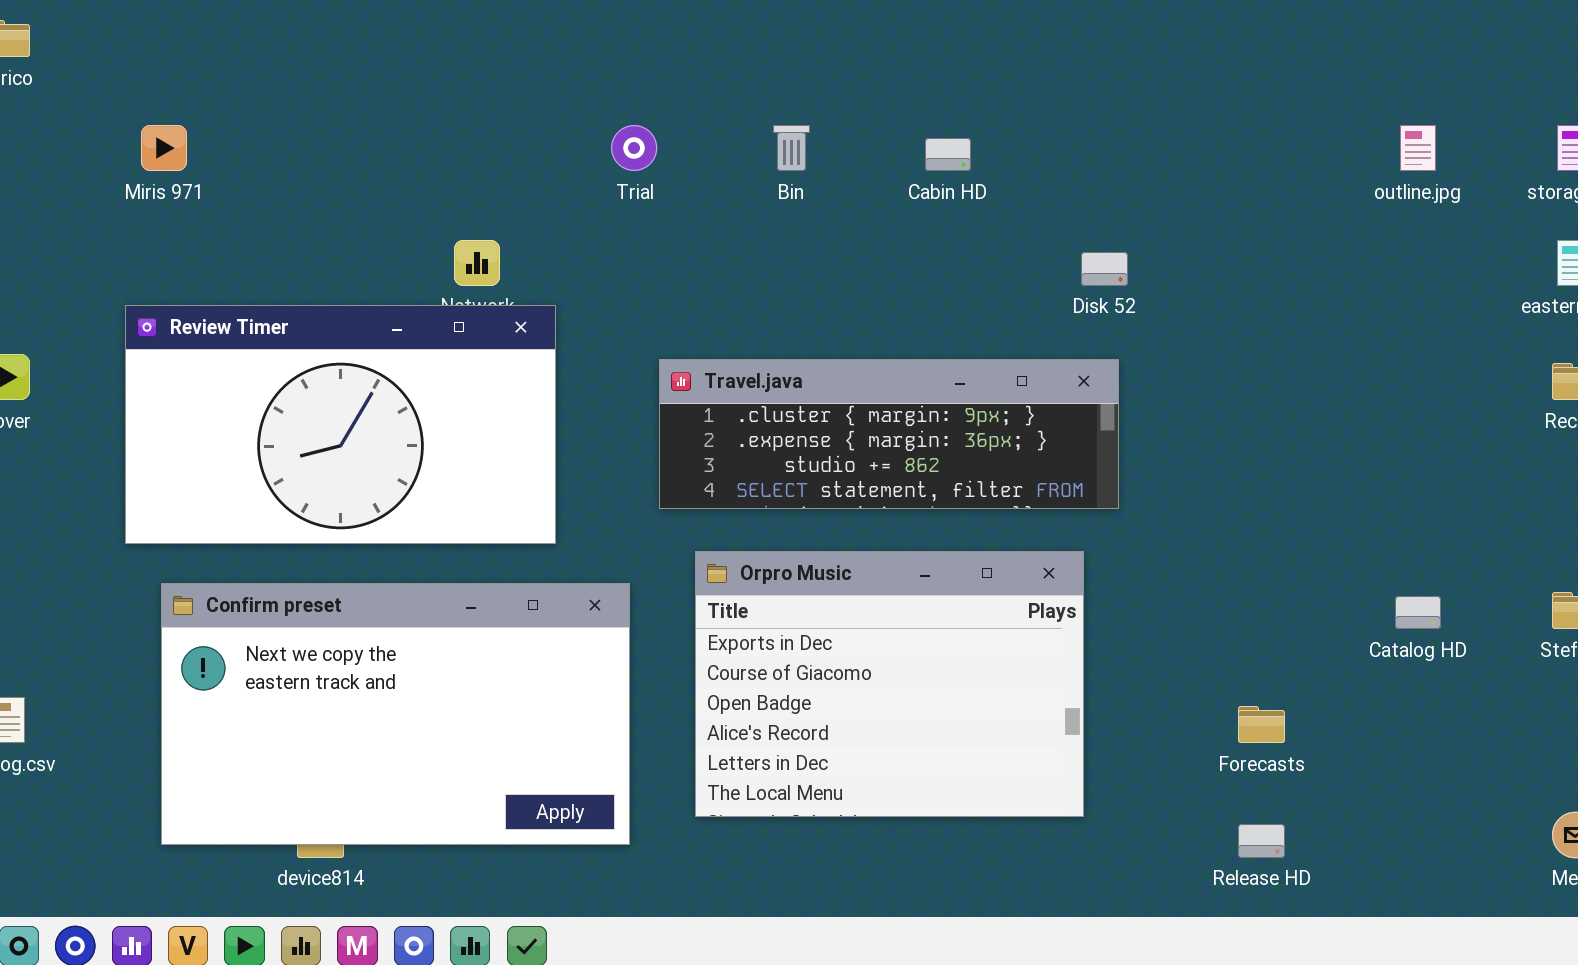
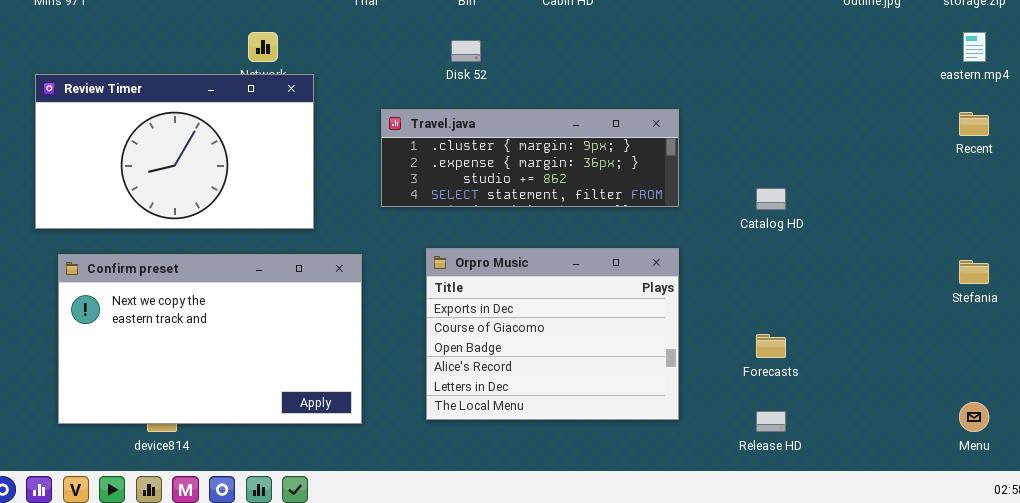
Disk 52: [1081,252,1128,286] -> [451,40,481,62], moved
Orpro Music: [695,551,1084,817] -> [426,248,679,420], moved
Catalog HD: [1395,596,1441,629] -> [756,188,786,210], moved

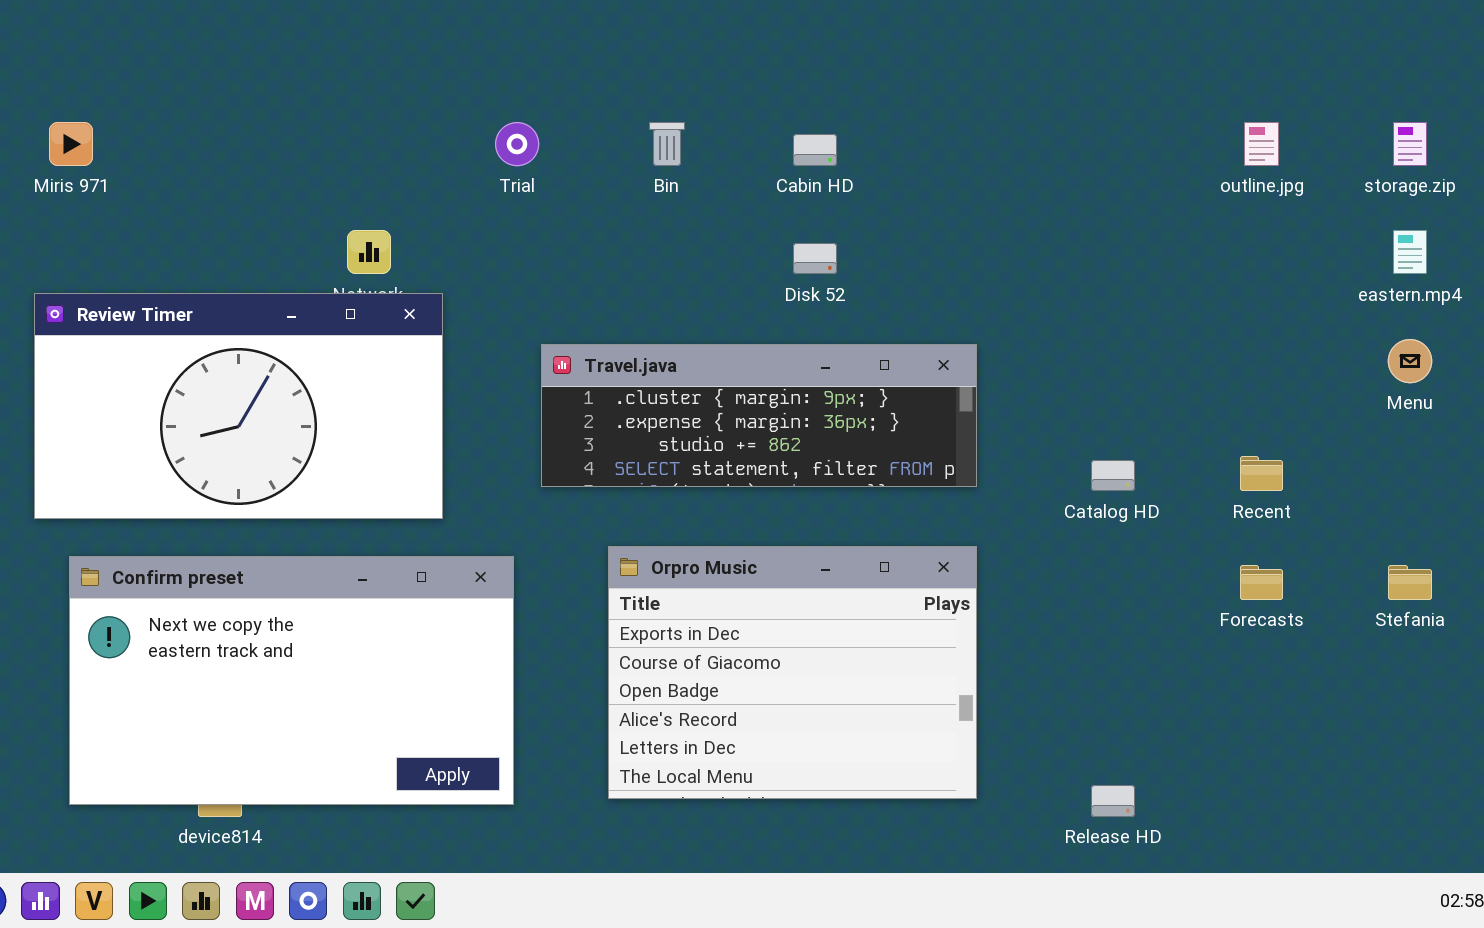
Disk 52: [451,40,481,62] -> [793,243,837,274], moved
Recent: [959,112,989,136] -> [1240,456,1283,491], moved
Forecasts: [756,334,786,358] -> [1240,565,1283,600], moved
Menu: [959,402,989,432] -> [1388,339,1432,383], moved

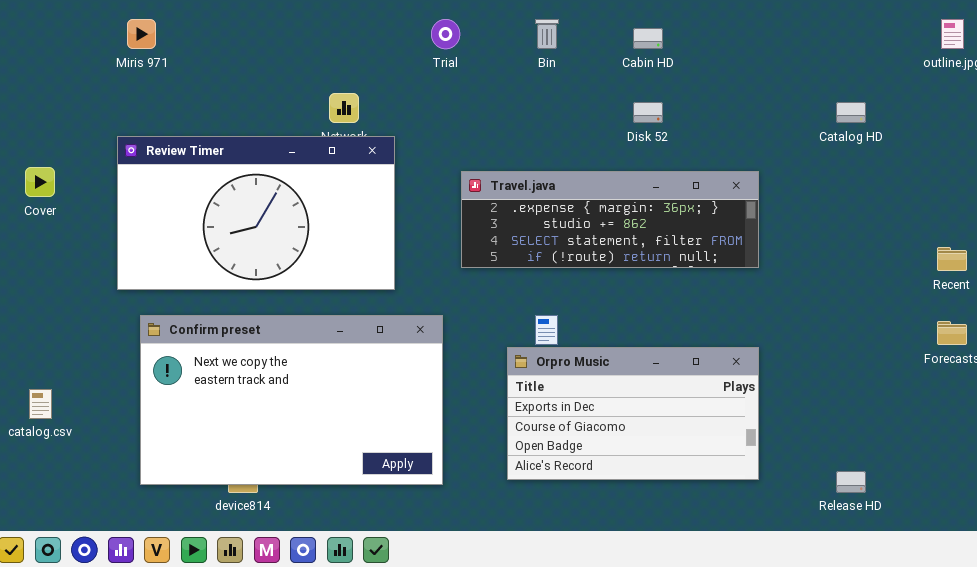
Travel.java: [541,344,977,487] -> [461,171,759,268], scrolled down 1 row
Catalog HD: [1091,460,1135,491] -> [836,102,866,123], moved
Orpro Music: [608,546,977,799] -> [507,347,759,480], resized

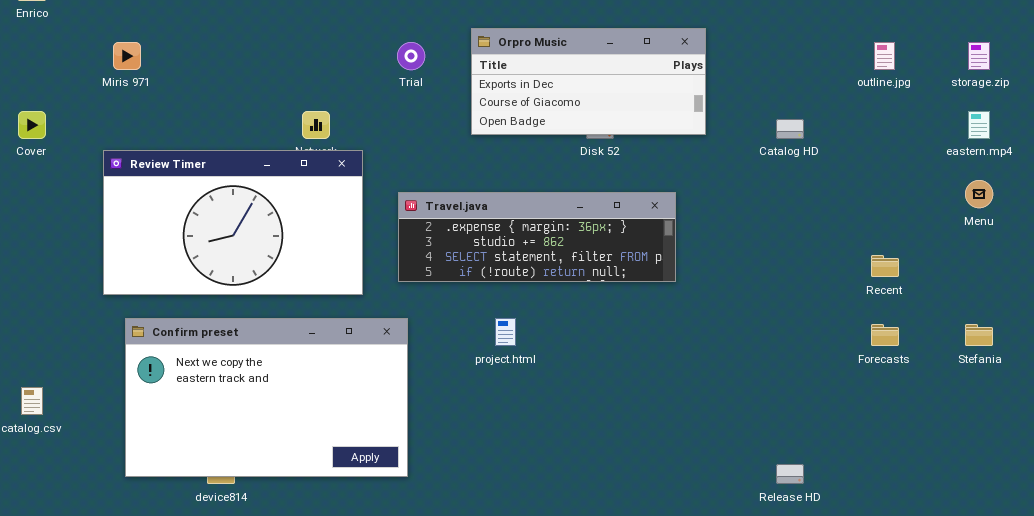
Cover: [25,167,55,197] -> [18,111,46,139], moved
Travel.java: [461,171,759,268] -> [398,192,676,282], moved
Orpro Music: [507,347,759,480] -> [471,28,706,135], moved, resized

